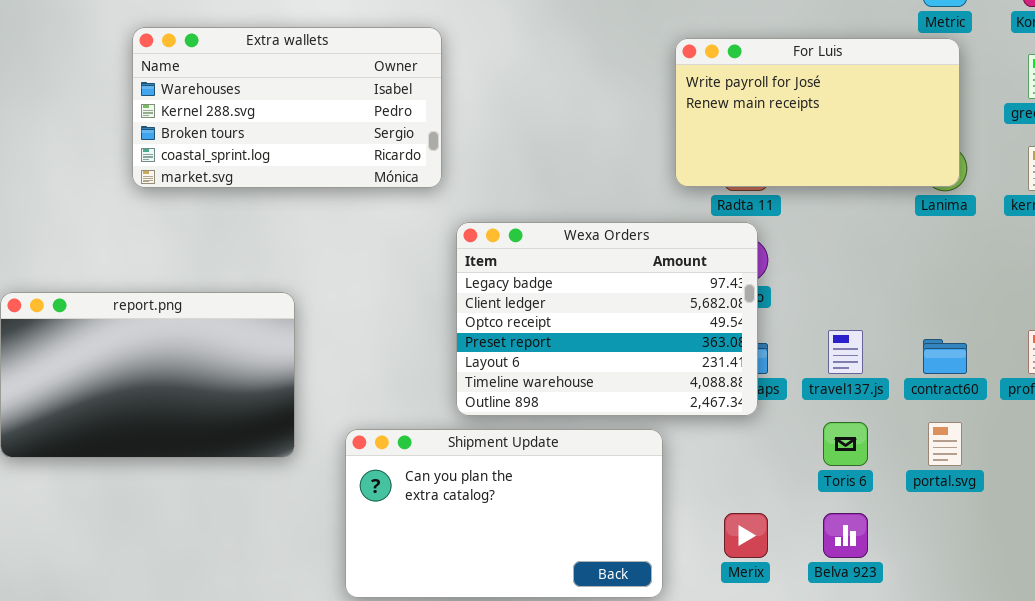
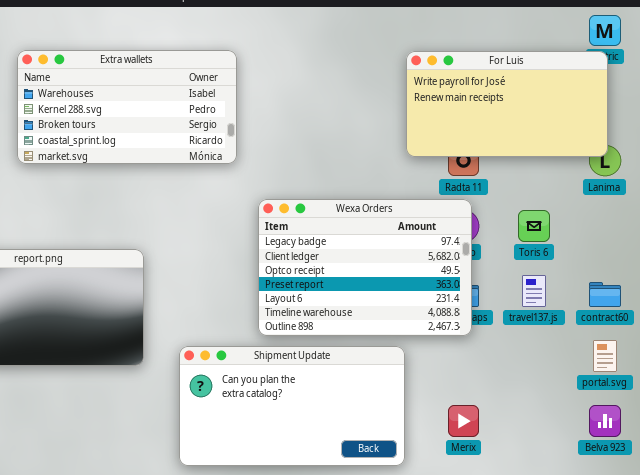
Extra wallets: [132,27,442,188] -> [17,50,237,164], moved
For Luis: [675,38,960,187] -> [406,51,608,157], moved
Toris 6: [823,422,868,466] -> [518,210,550,242], moved
Belva 923: [823,513,868,558] -> [589,405,621,437], moved

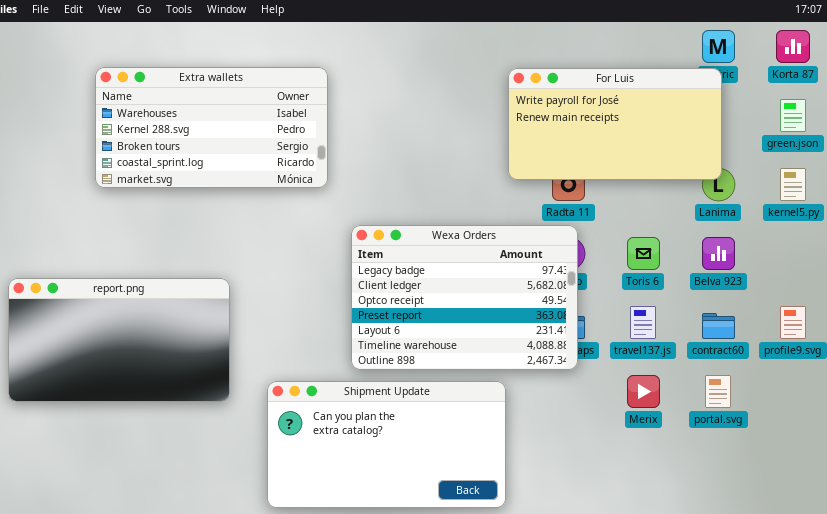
Merix: [448,405,479,437] -> [627,375,660,408], moved
Belva 923: [589,405,621,437] -> [702,237,735,270], moved

